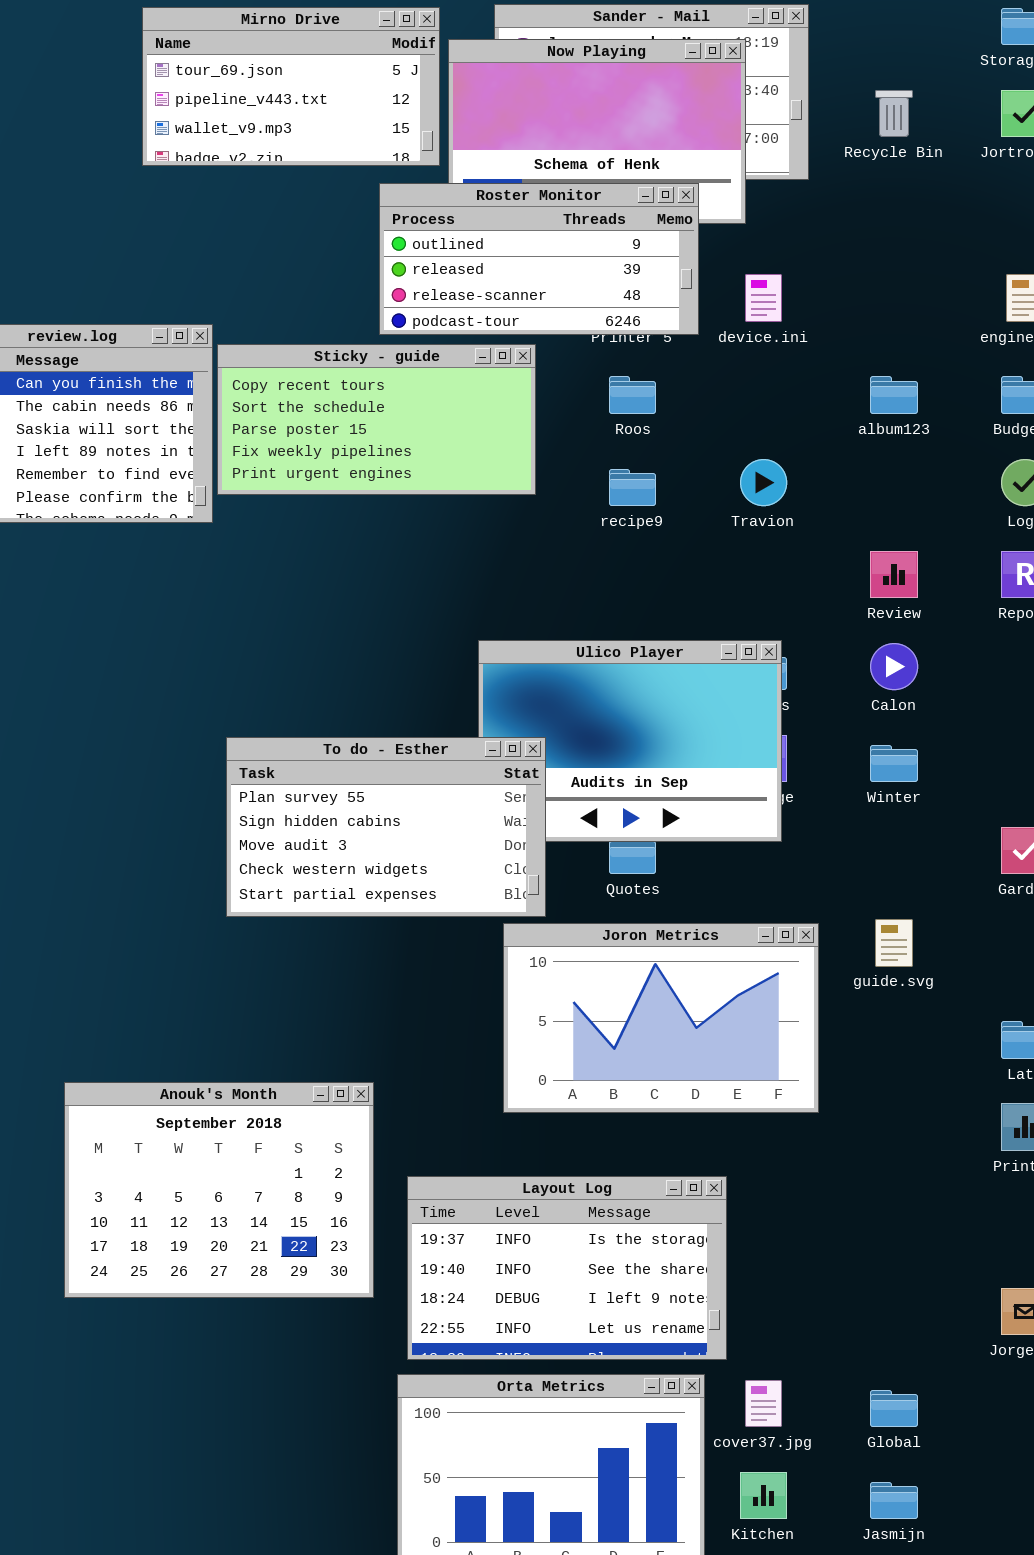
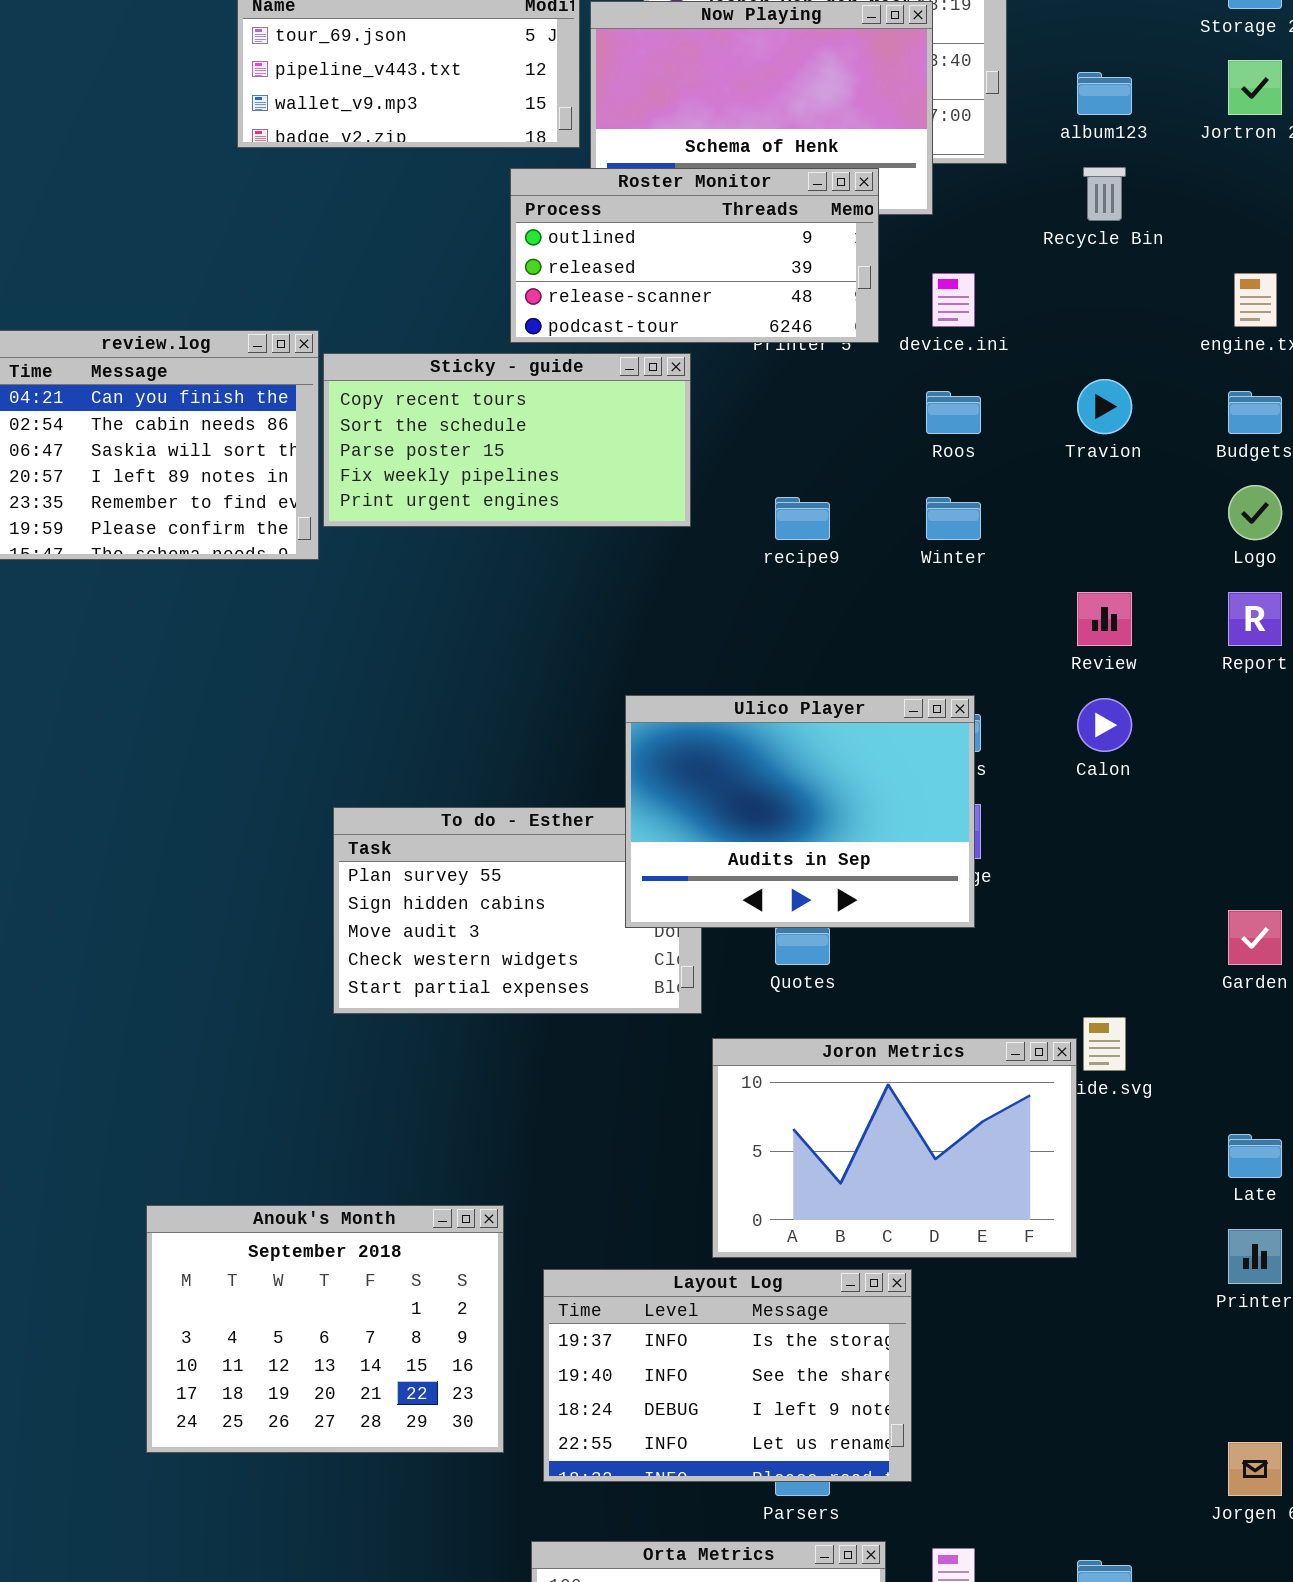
Recycle Bin: [875,90,913,137] -> [1083,167,1126,221], moved
Roos: [609,376,656,414] -> [926,391,981,434], moved
album123: [870,376,918,414] -> [1077,72,1132,115], moved
Travion: [740,459,787,506] -> [1077,379,1132,434], moved
Ulico Player: [478,640,782,842] -> [625,695,975,928], raised
Winter: [870,745,918,782] -> [926,497,981,540], moved
Joron Metrics: [503,923,819,1113] -> [712,1038,1077,1258], moved
Layout Log: [407,1176,727,1360] -> [543,1269,912,1482], moved

